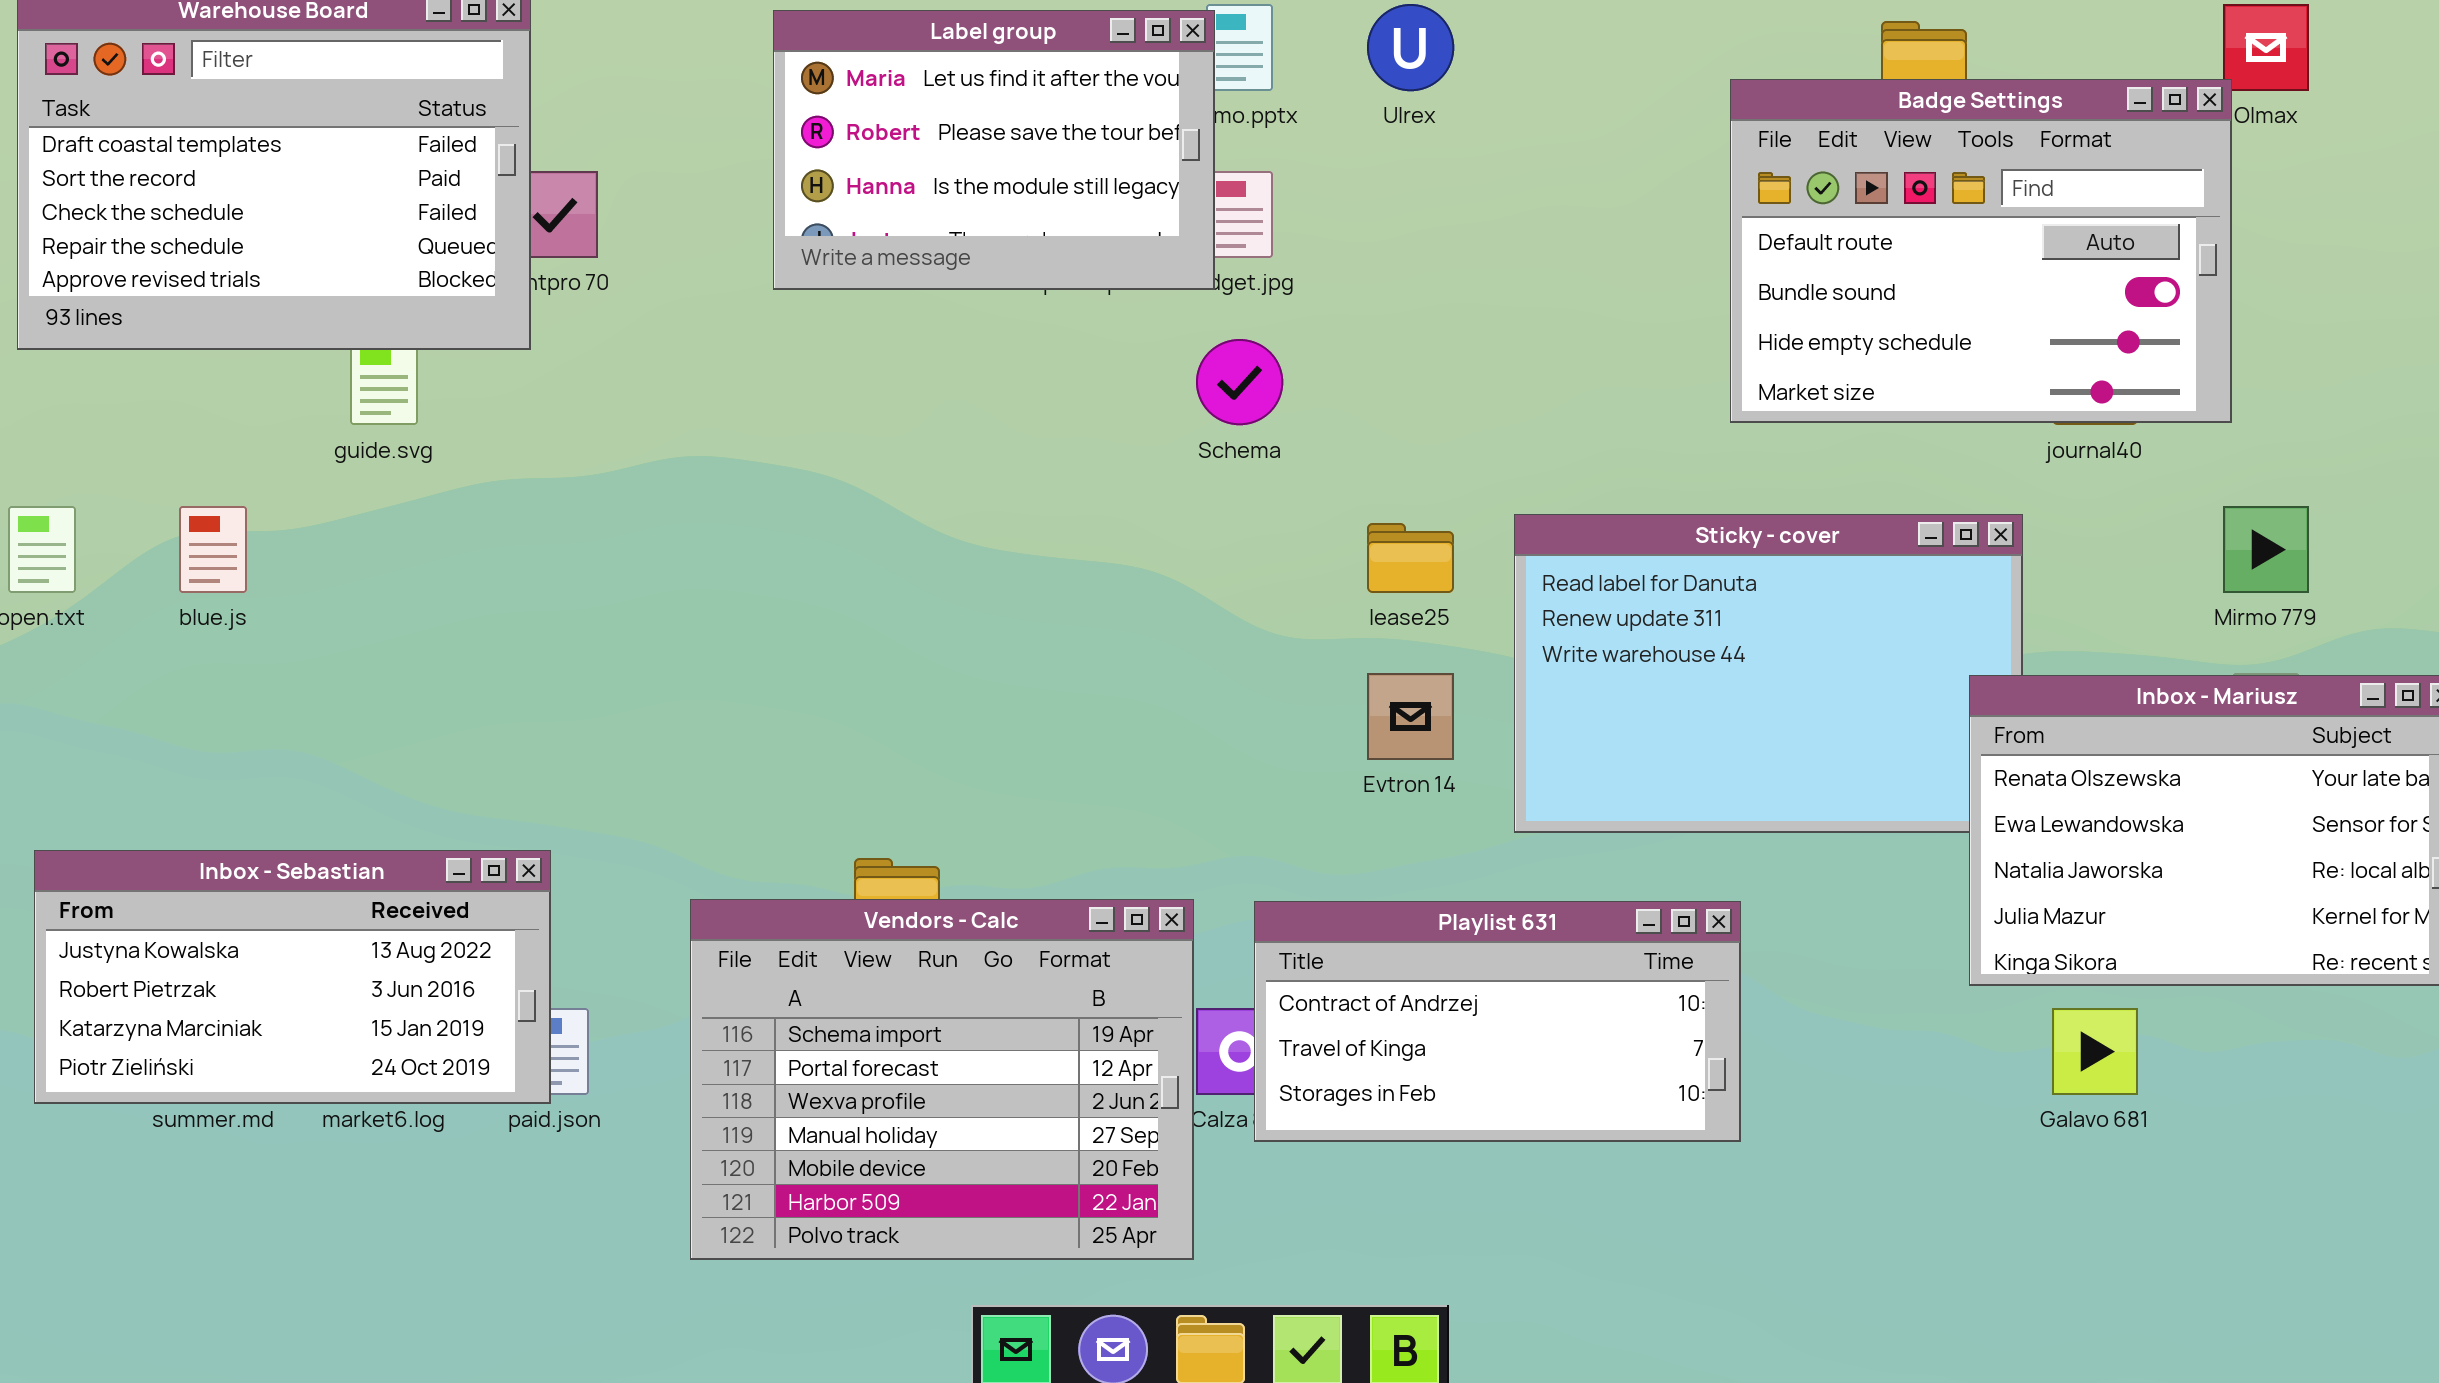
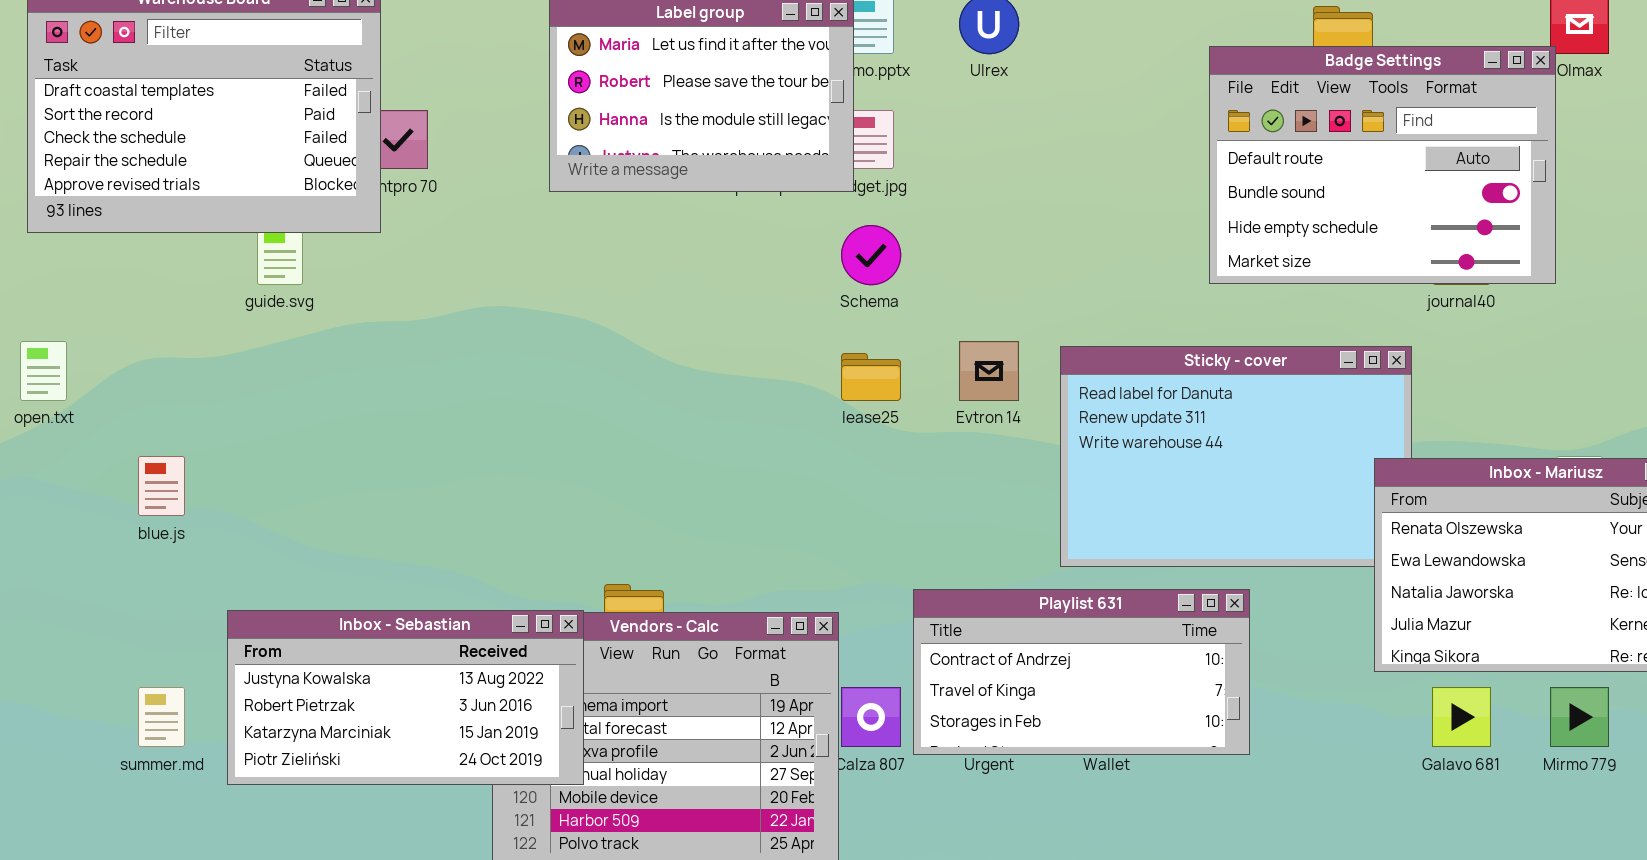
blue.js: [179,506,247,593] -> [138,456,185,516], moved
Mirmo 779: [2223,506,2309,593] -> [1550,687,1609,747], moved
lease25: [1367,523,1454,593] -> [841,353,901,401], moved
Evtron 14: [1367,673,1454,760] -> [959,341,1019,401], moved
Inbox - Sebastian: [34,850,551,1104] -> [227,610,584,785], moved
Playlist 631: [1254,901,1741,1142] -> [913,589,1250,755], moved

